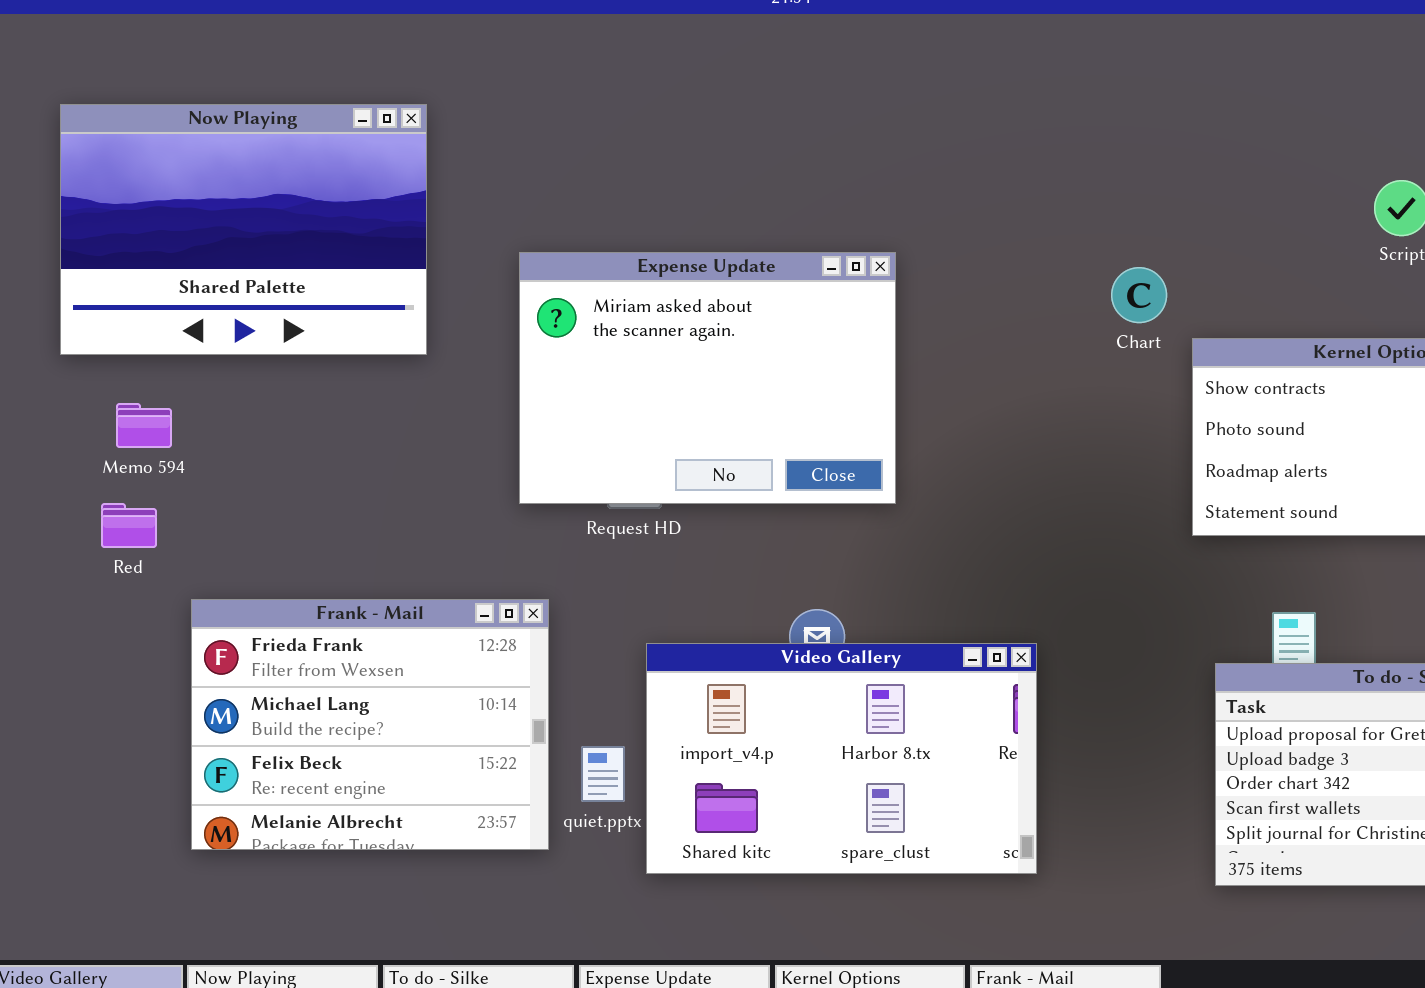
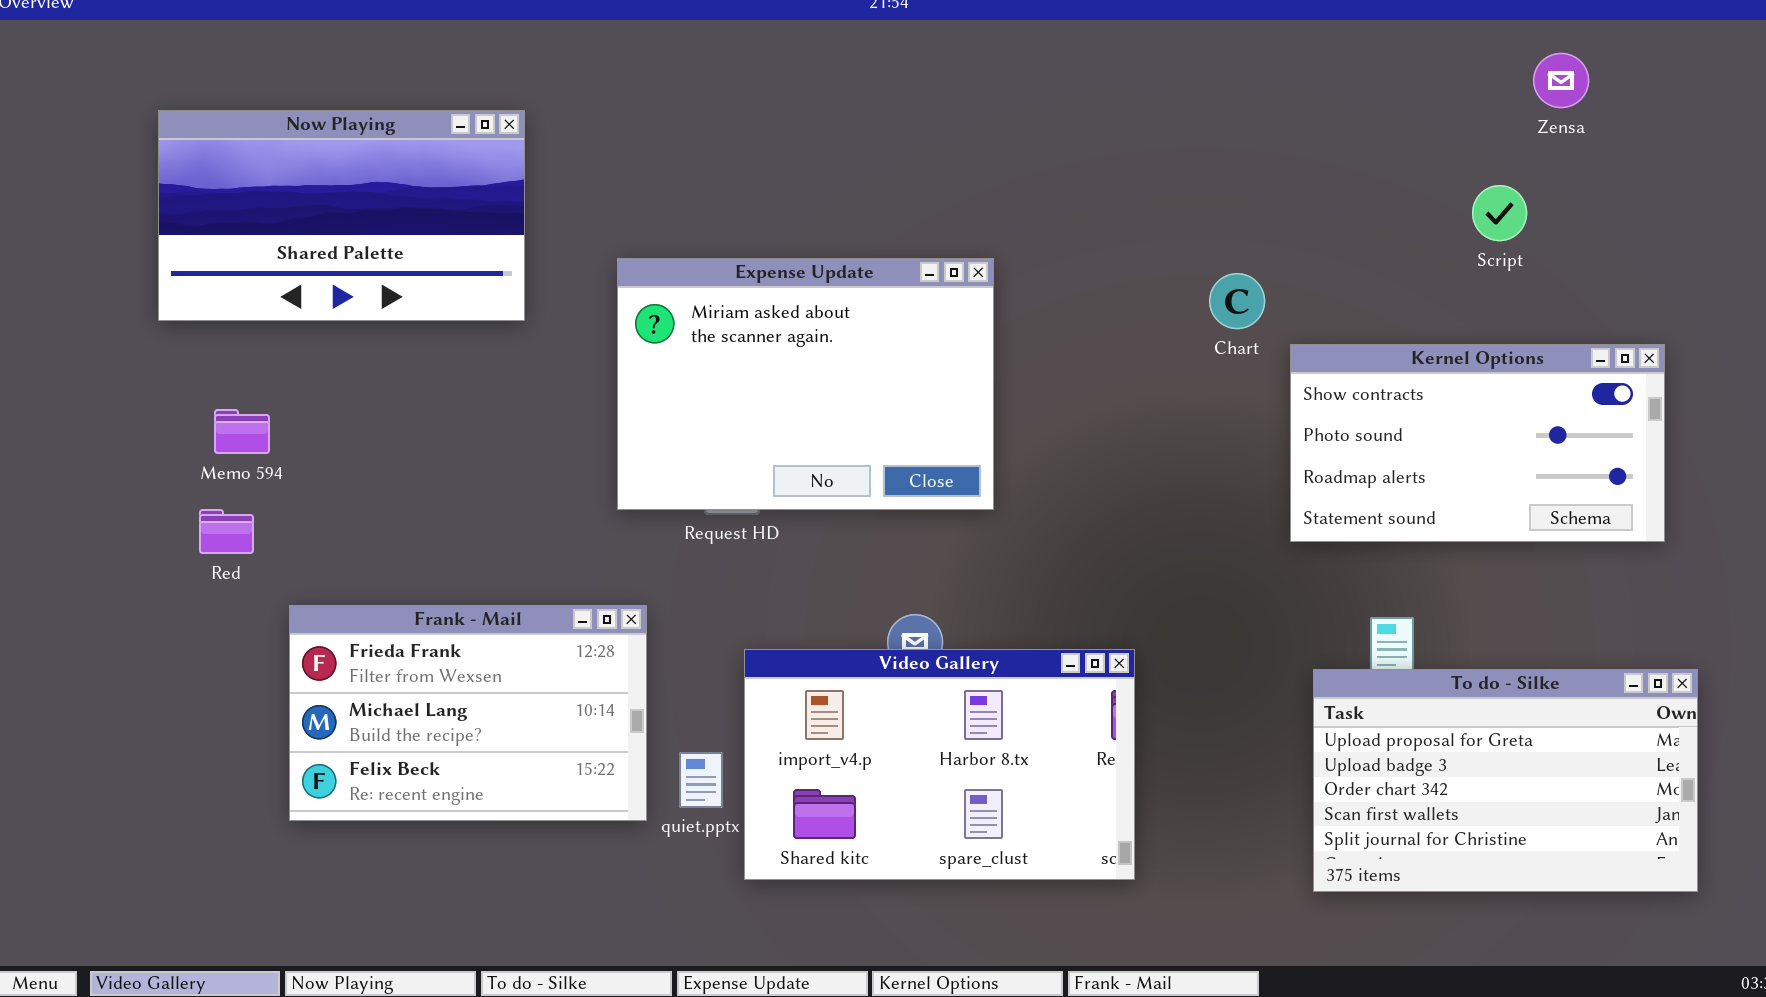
Now Playing: [60,104,427,355] -> [158,110,525,321], resized
Frank - Mail: [191,599,549,850] -> [289,605,647,821], resized

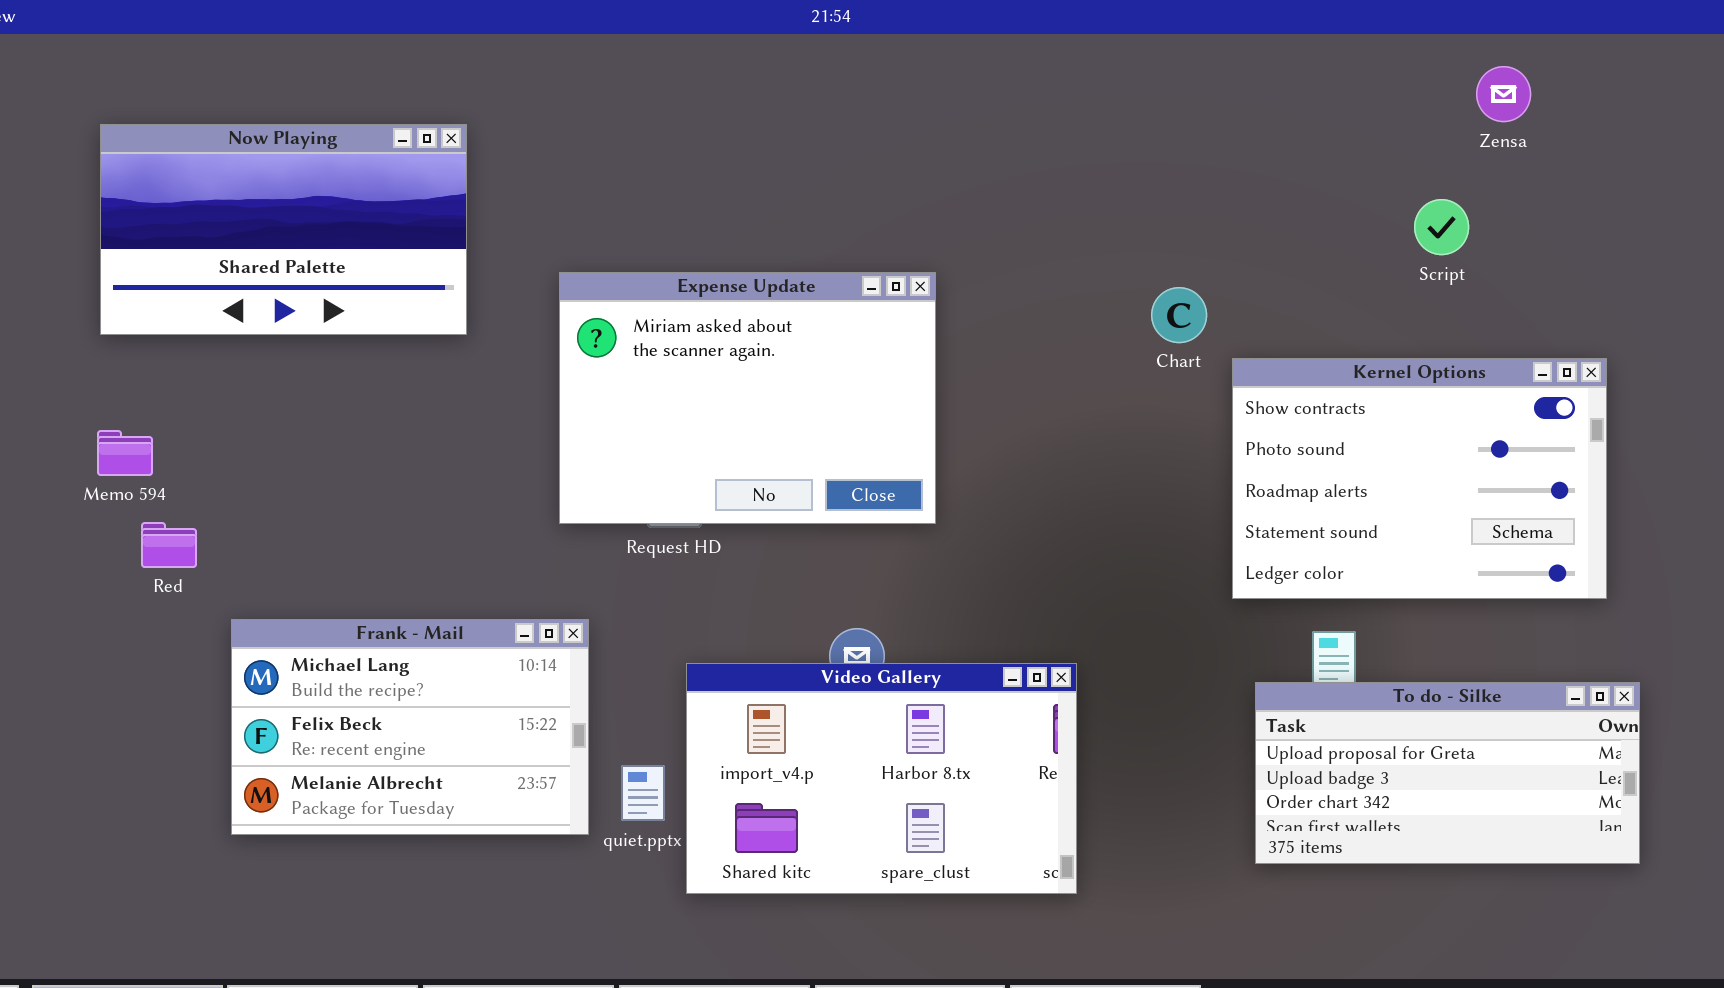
Kernel Options: [1290,344,1665,542] -> [1232,358,1607,599], resized
Memo 594: [214,409,270,454] -> [97,430,153,476], moved
Frank - Mail: [289,605,647,821] -> [231,619,589,835], scrolled down 1 row
To do - Silke: [1313,669,1698,892] -> [1255,682,1640,864], resized

